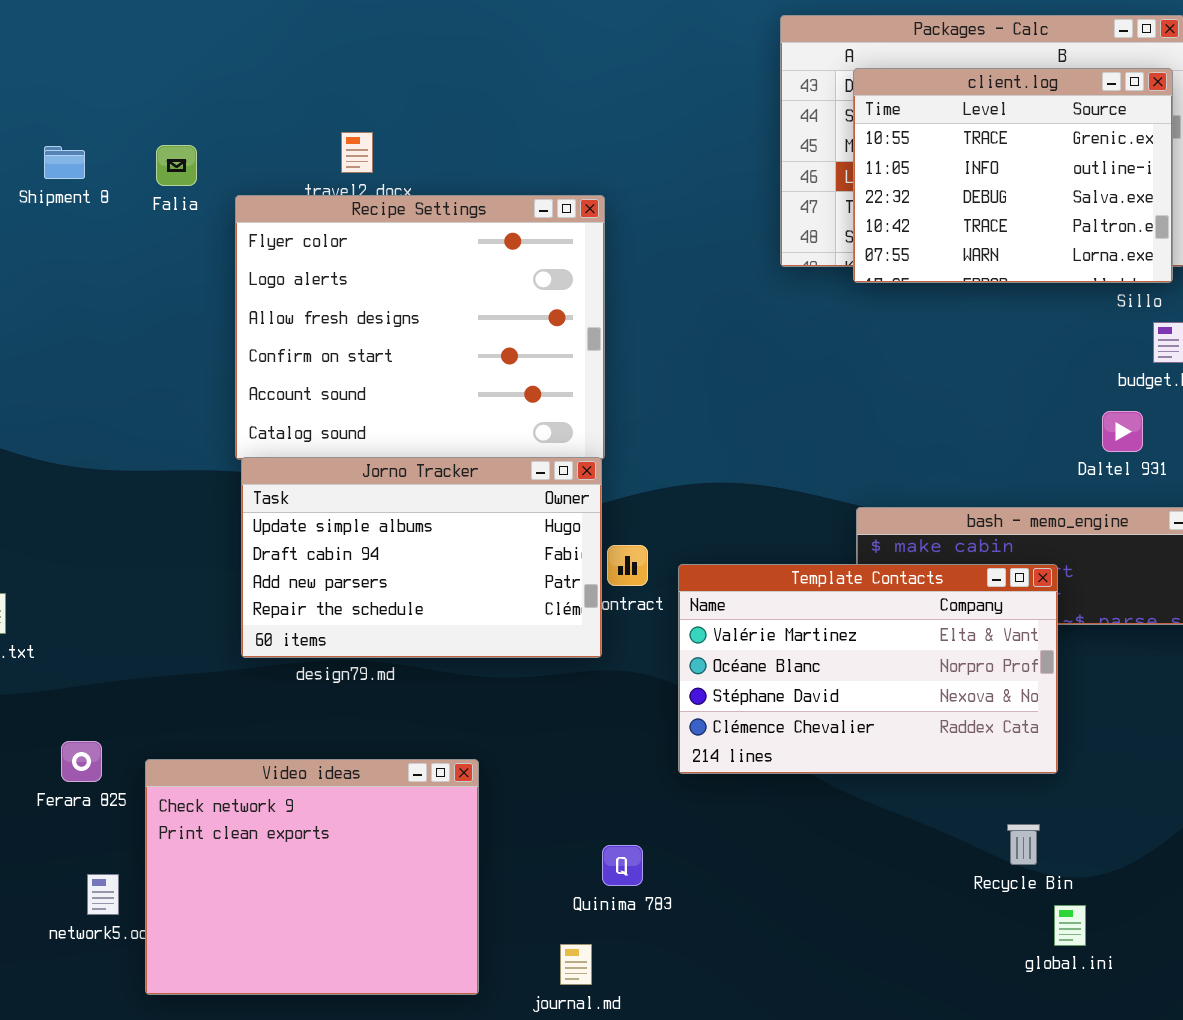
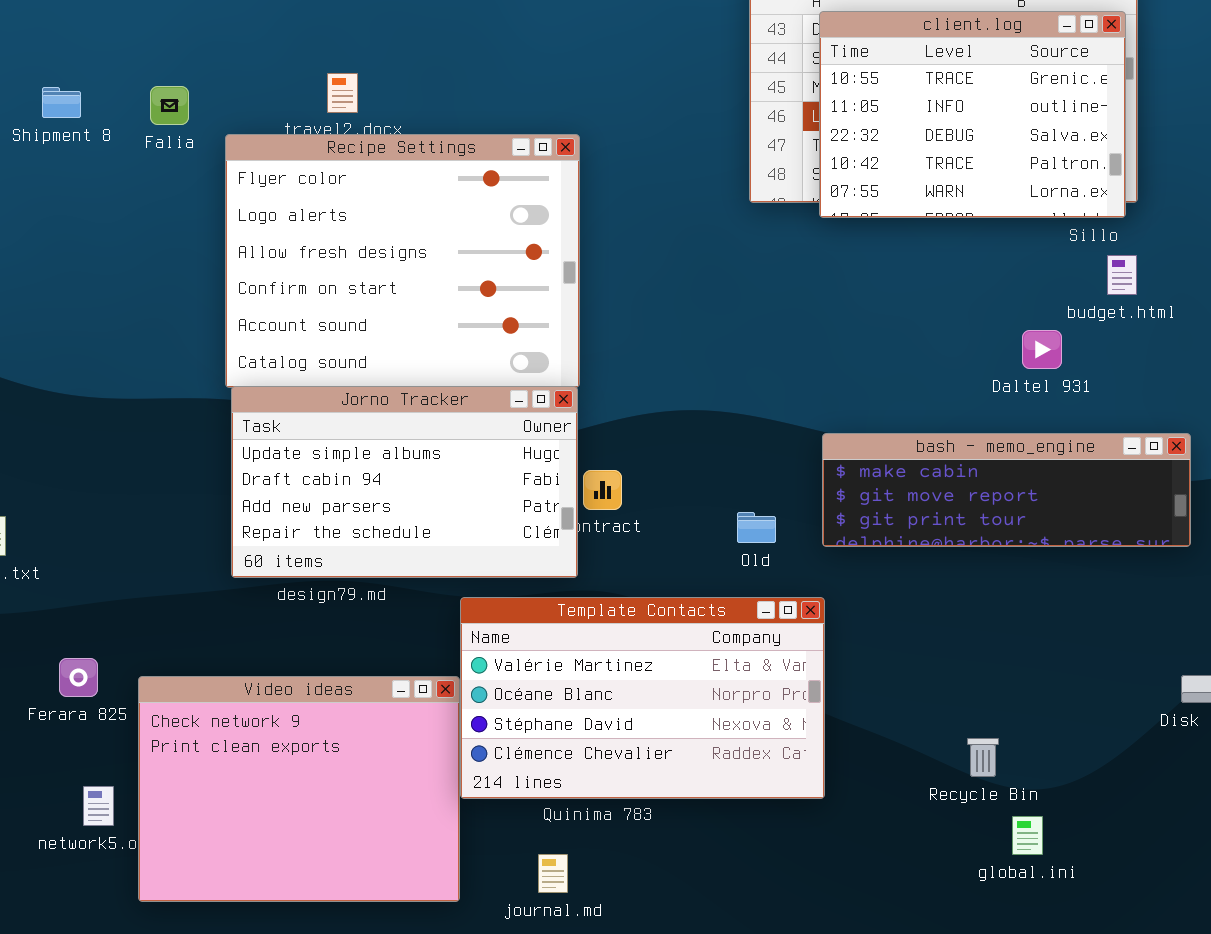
Daltel 931: [1102,411,1143,452] -> [1022,330,1062,369], moved
Template Contacts: [678,564,1058,774] -> [460,597,825,799], moved

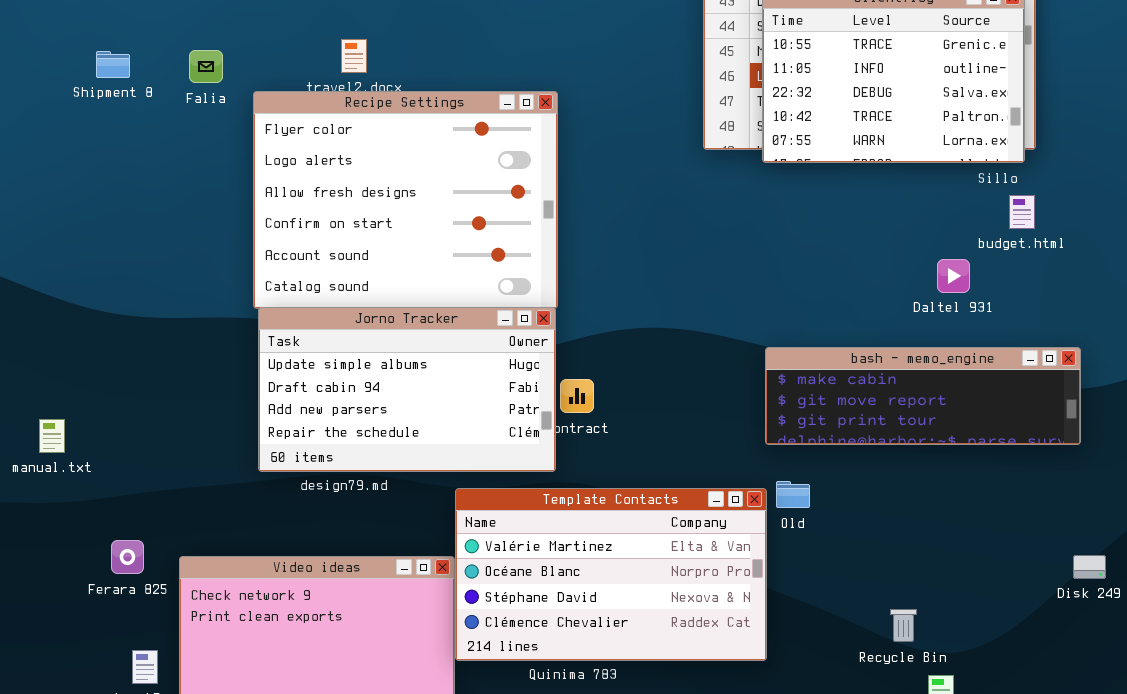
Old: [737,512,776,543] -> [776,481,810,508], moved

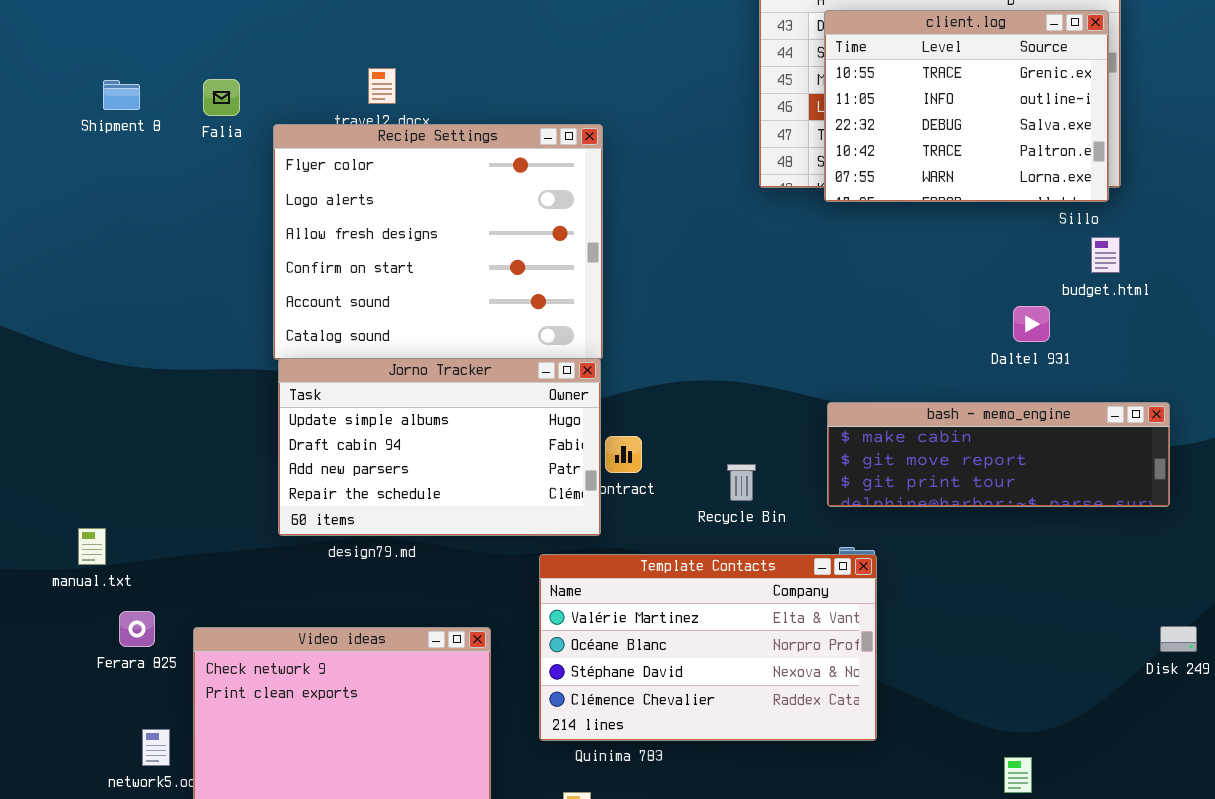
manual.txt: [39,419,65,453] -> [78,528,106,565], moved
Template Contacts: [455,488,767,661] -> [539,554,877,741], moved
Recycle Bin: [890,609,917,642] -> [727,464,756,501], moved

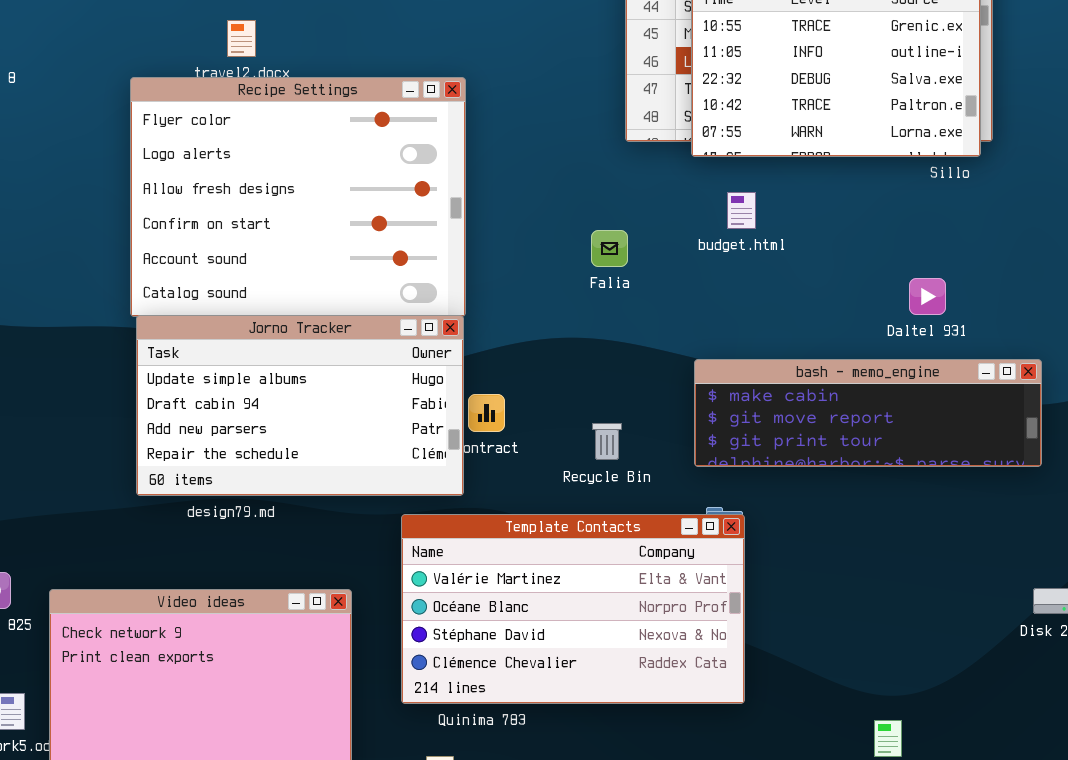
Falia: [203,79,240,116] -> [591,230,628,267], moved
budget.html: [1091,237,1120,273] -> [727,192,756,229], moved
Daltel 931: [1013,306,1050,342] -> [909,278,946,315], moved

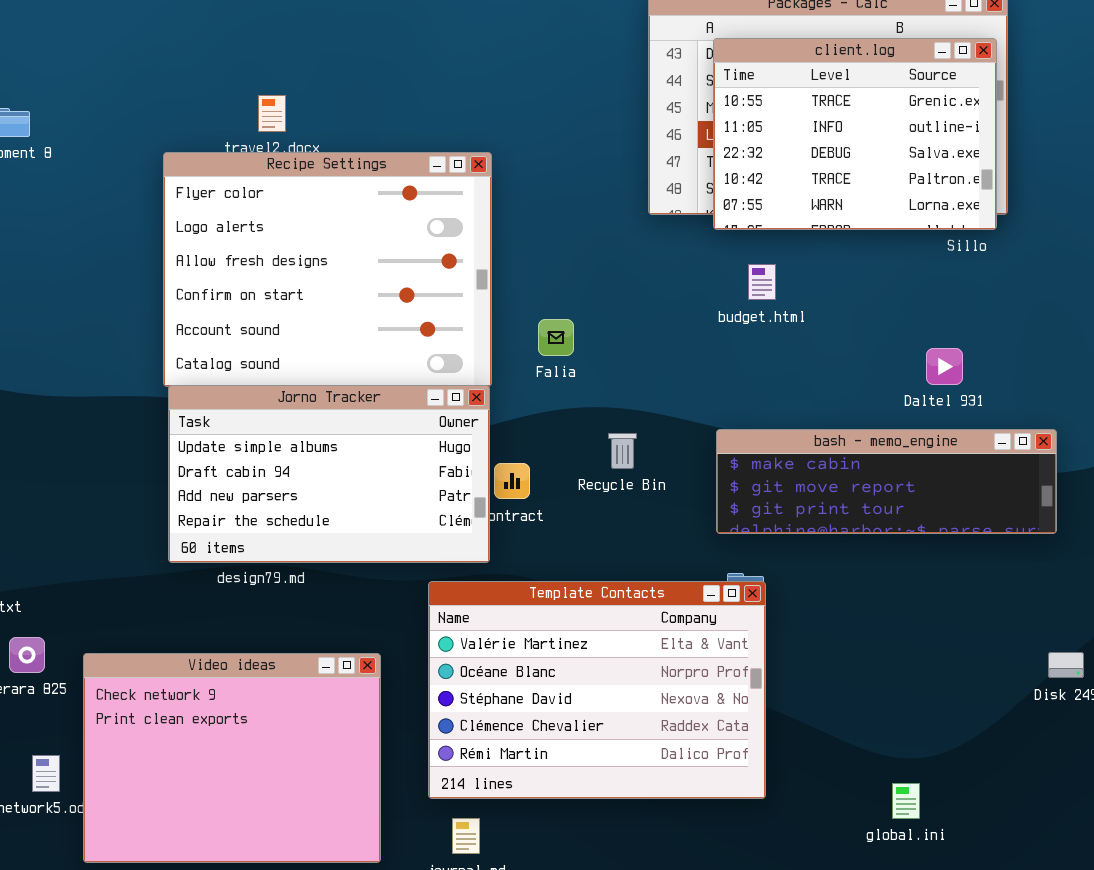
Falia: [591,230,628,267] -> [538,319,574,356], moved
Recycle Bin: [592,423,622,460] -> [608,433,637,469], moved
Template Contacts: [401,514,745,704] -> [428,581,766,799], resized

